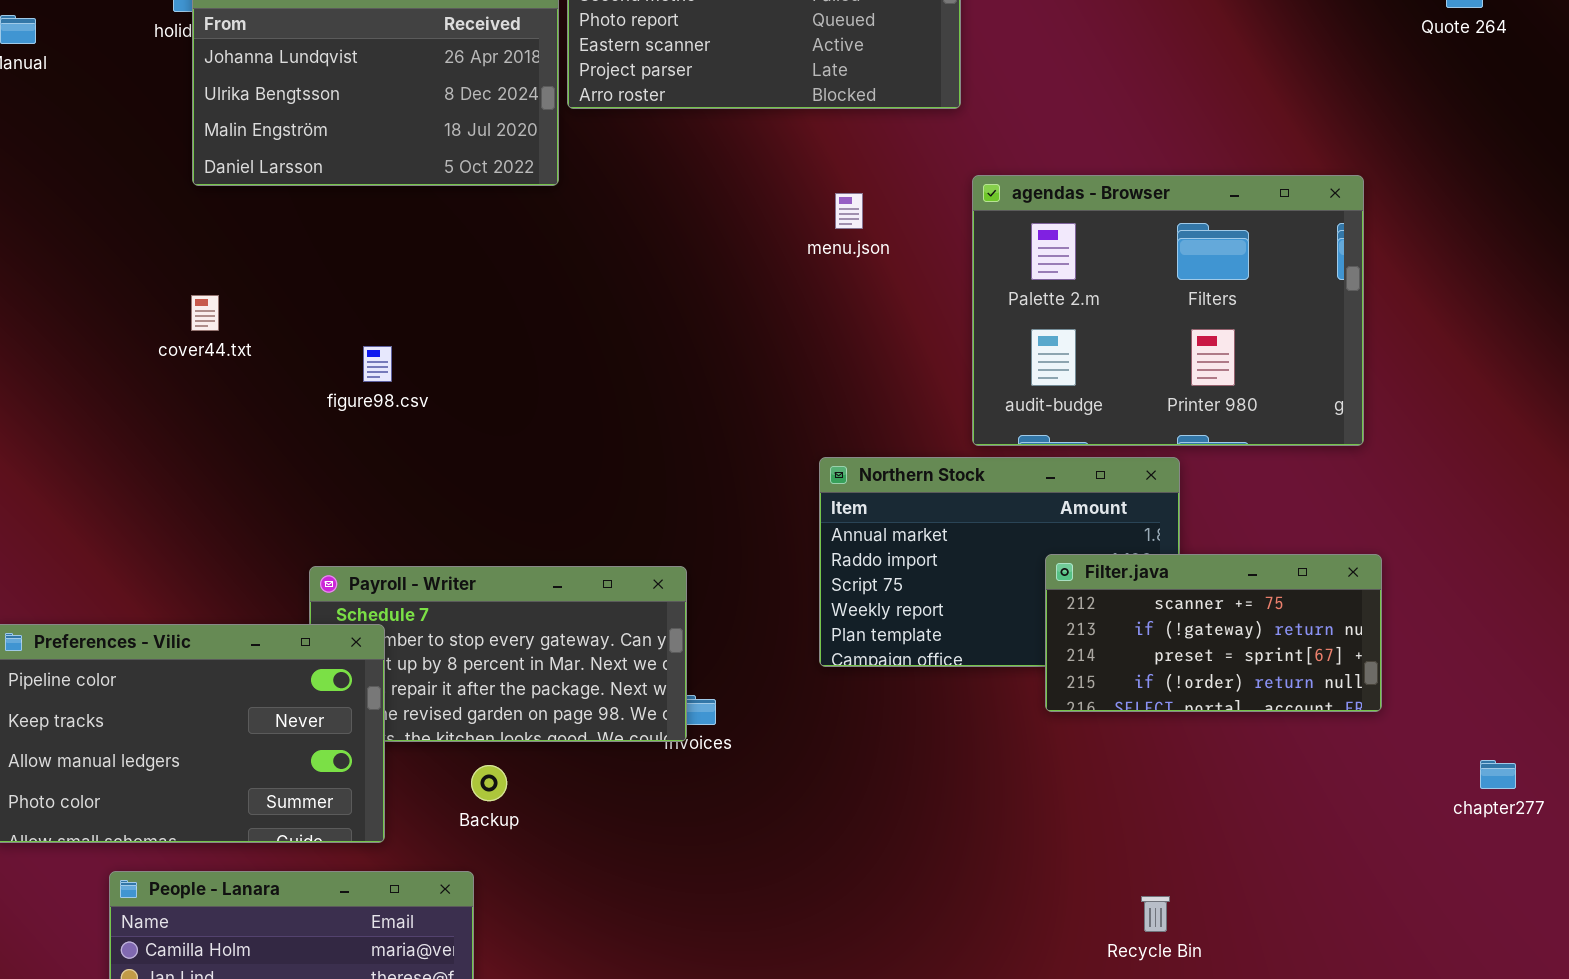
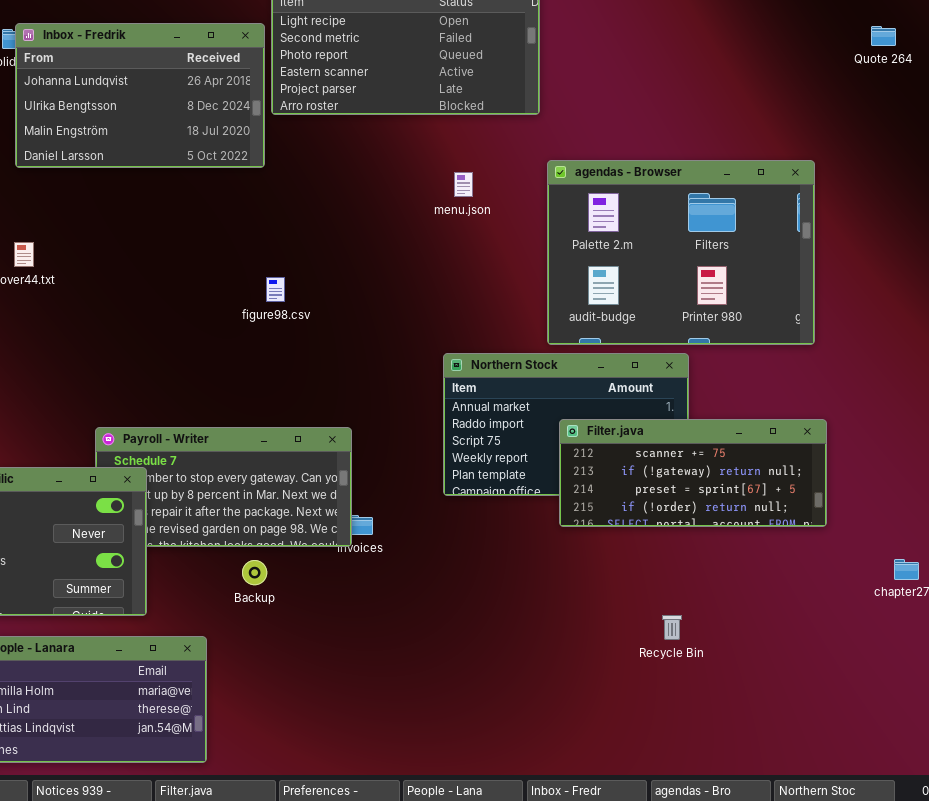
figure98.csv: [363,346,392,382] -> [266,277,285,302], moved
Filter.java: [1045,554,1382,712] -> [559,419,827,527], resized
Backup: [471,765,507,801] -> [242,560,267,585], moved
Recycle Bin: [1141,896,1170,932] -> [662,615,682,640], moved

